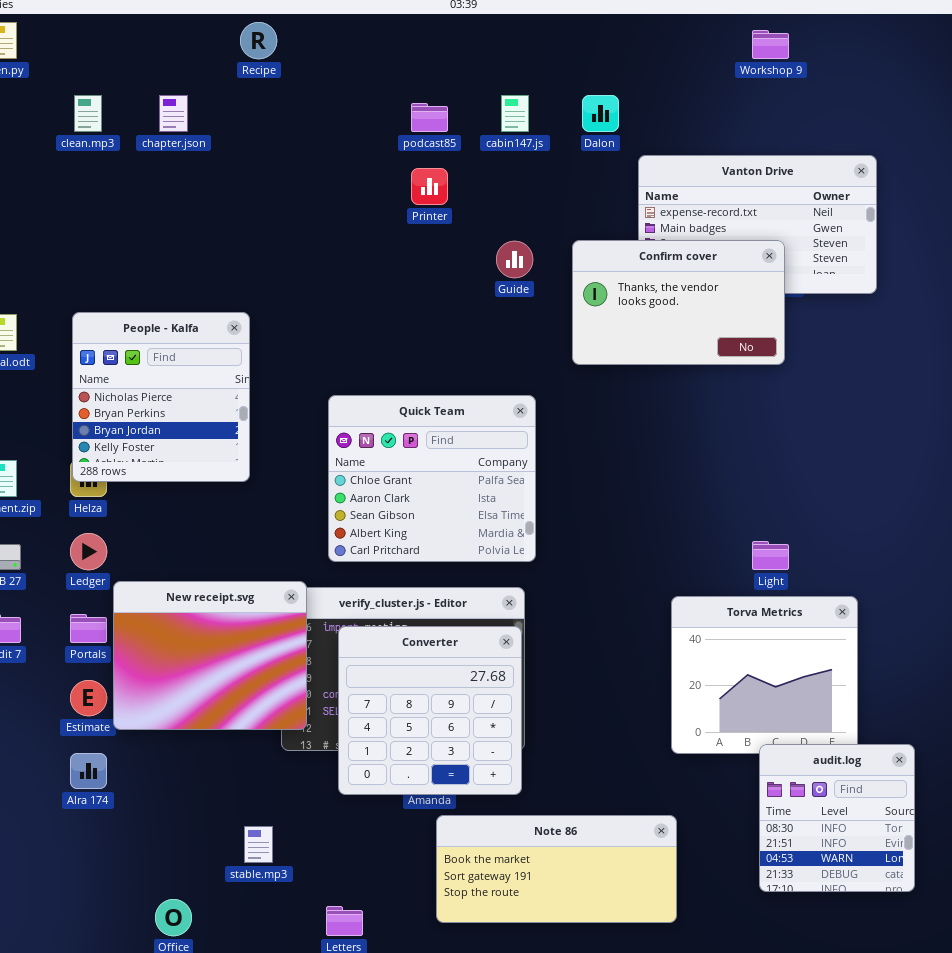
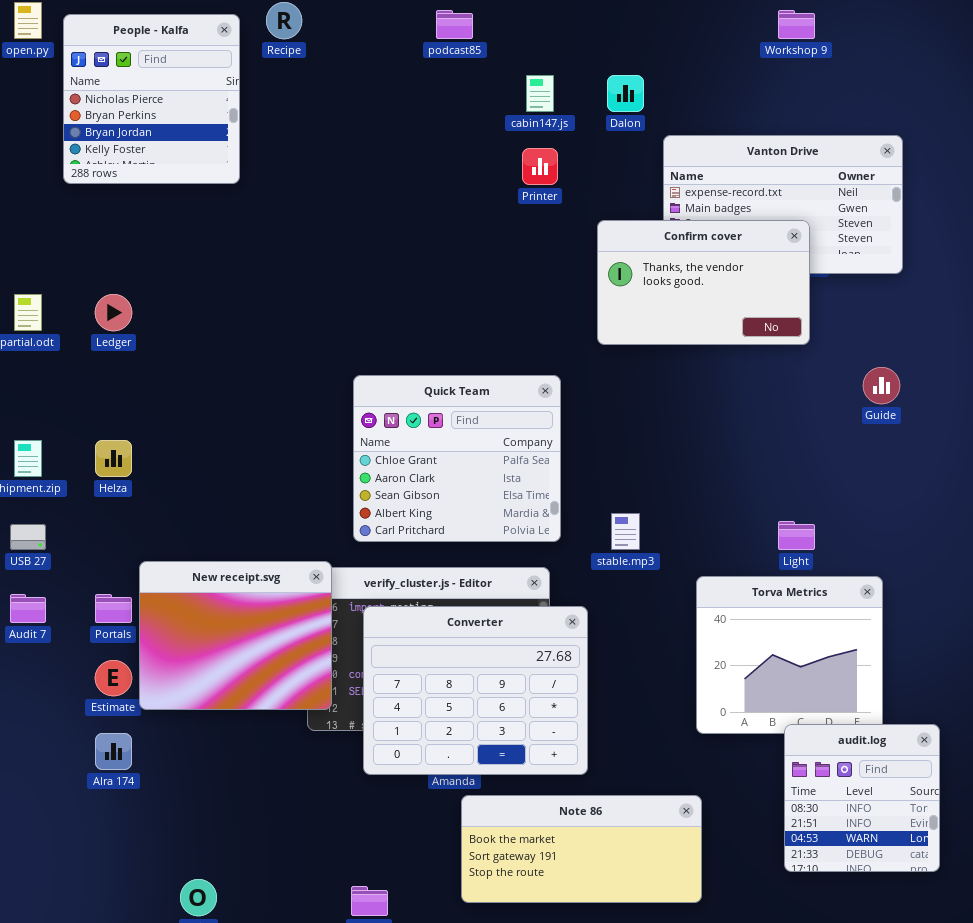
podcast85: [411,103,448,132] -> [436,10,473,39], moved
Printer: [411,168,448,205] -> [522,148,558,185], moved
Guide: [496,241,533,278] -> [863,367,900,404], moved
People - Kalfa: [72,312,250,482] -> [63,14,240,184], moved
Ledger: [70,533,107,570] -> [95,294,132,331], moved
Converter: [338,626,522,795] -> [363,606,588,775], resized
stable.mp3: [244,826,273,863] -> [611,513,640,550], moved

